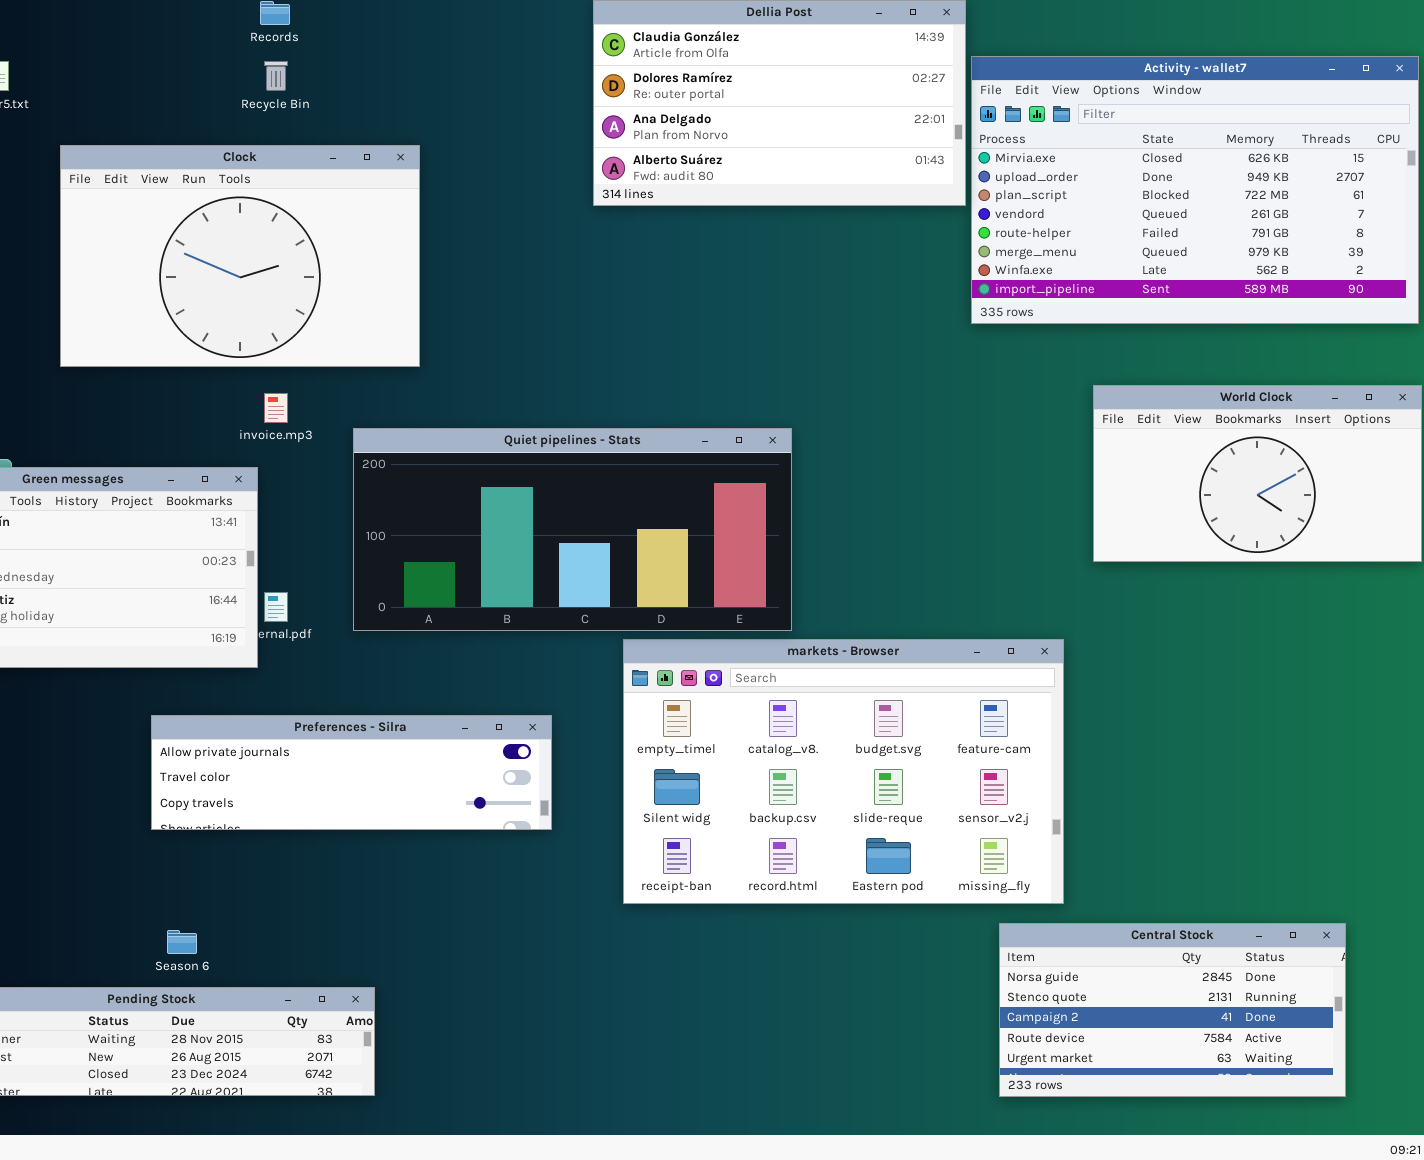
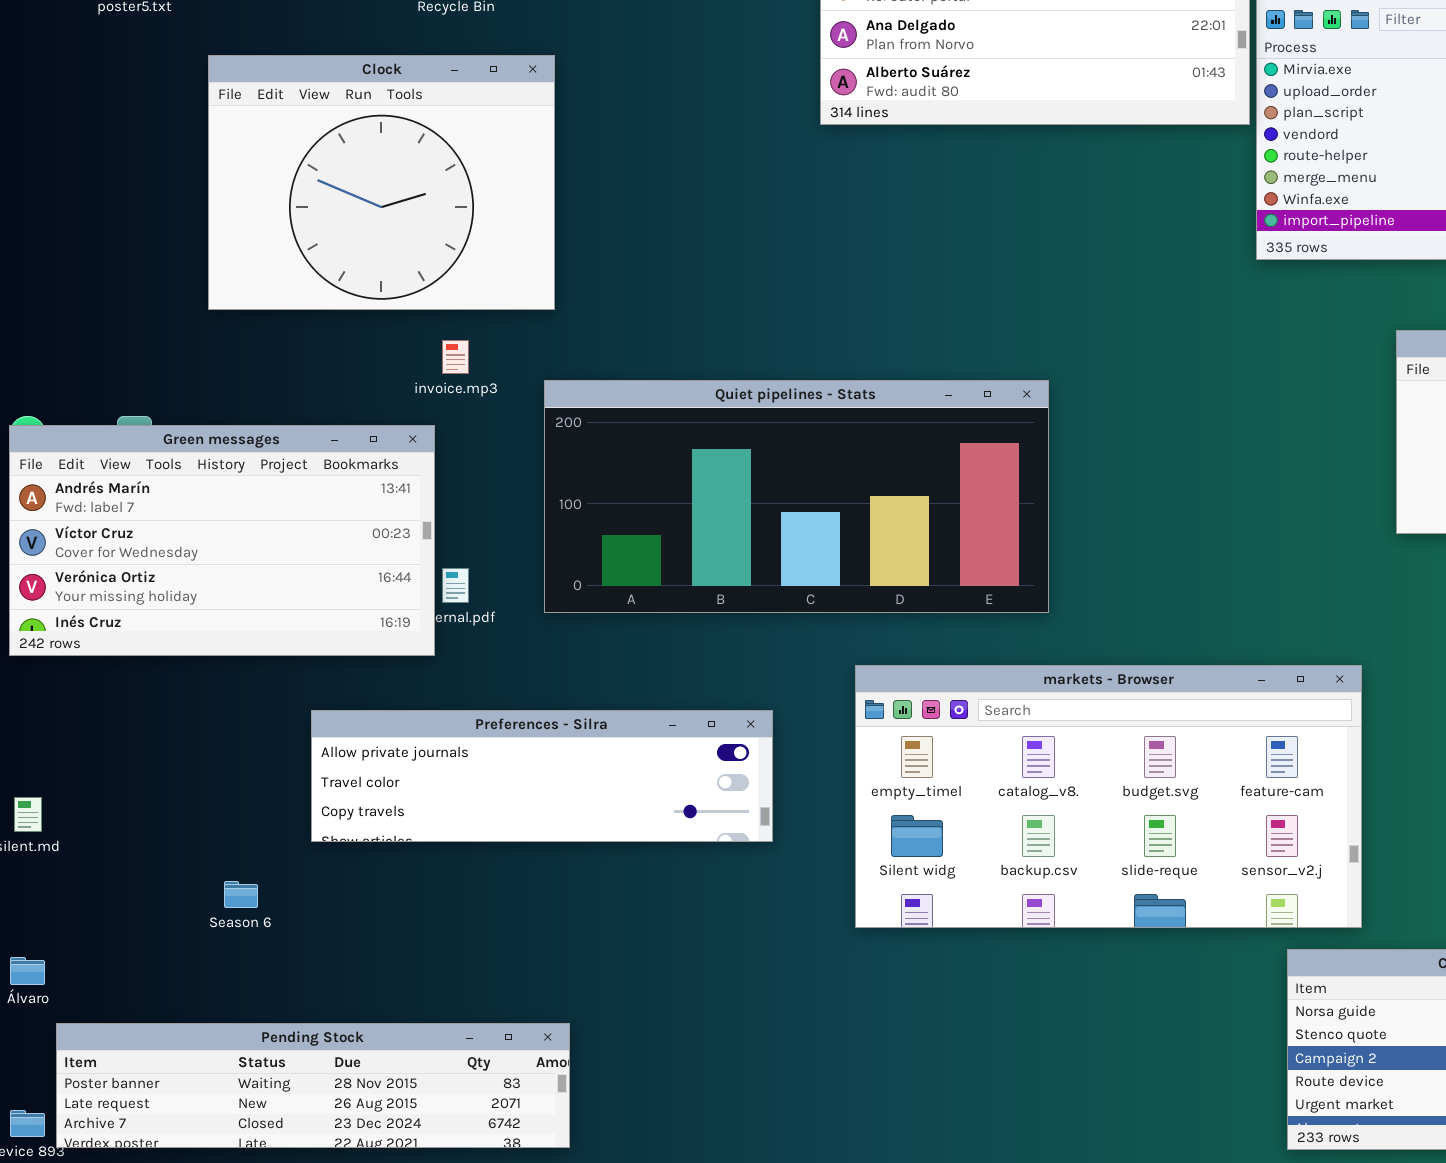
Clock: [60,145,420,367] -> [208,55,555,310], resized
markets - Browser: [623,639,1064,904] -> [855,665,1362,928], resized
Season 6: [167,930,197,954] -> [224,881,258,908], moved

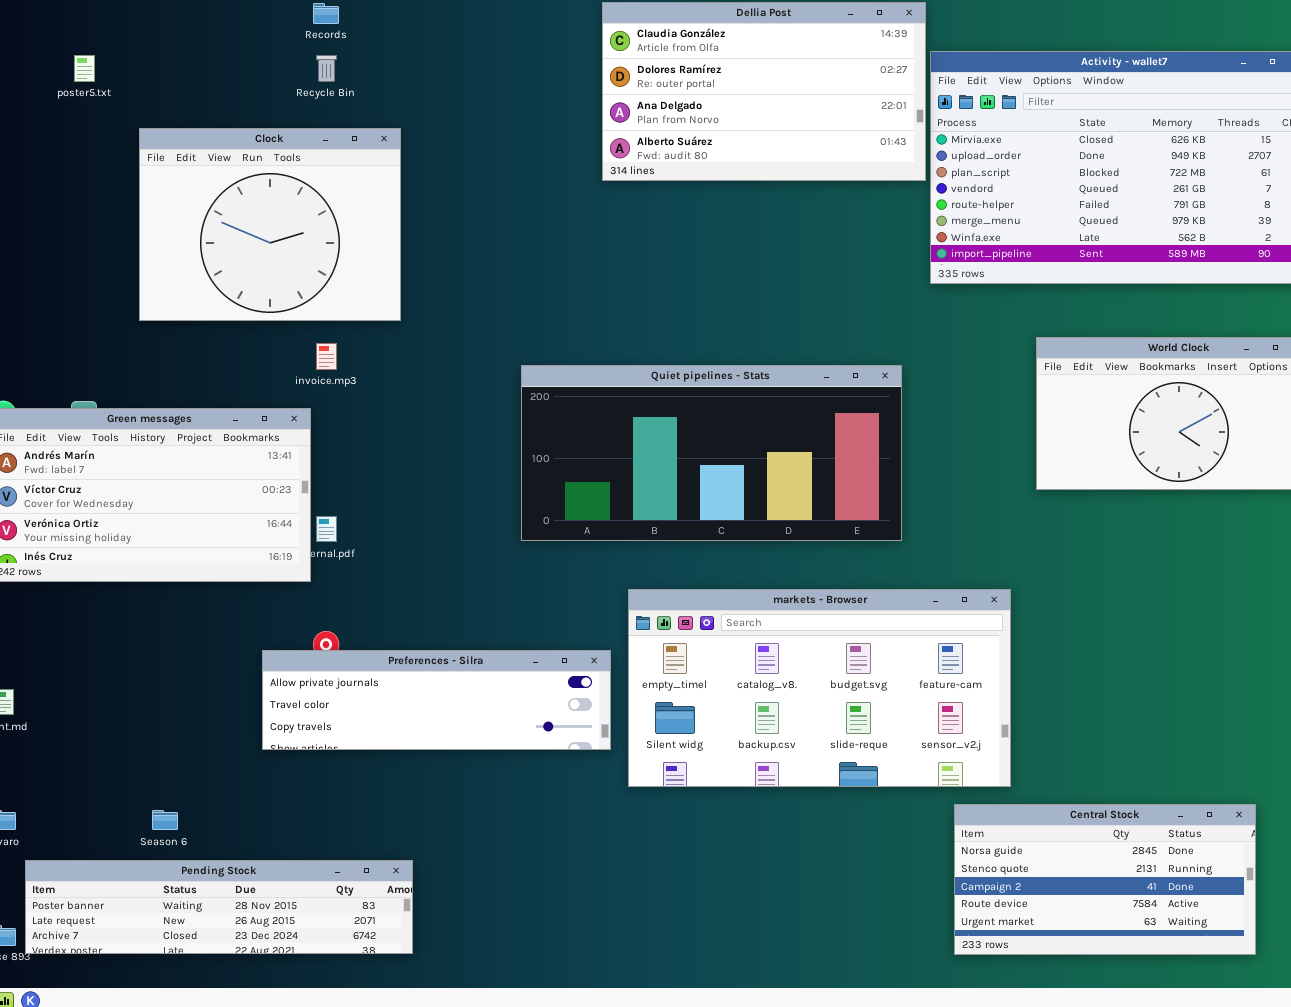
Quiet pipelines - Stats: [544,380,1049,613] -> [521,365,902,541], moved
Preferences - Silra: [311,710,773,842] -> [262,650,611,750], moved
Season 6: [224,881,258,908] -> [152,810,178,830], moved

